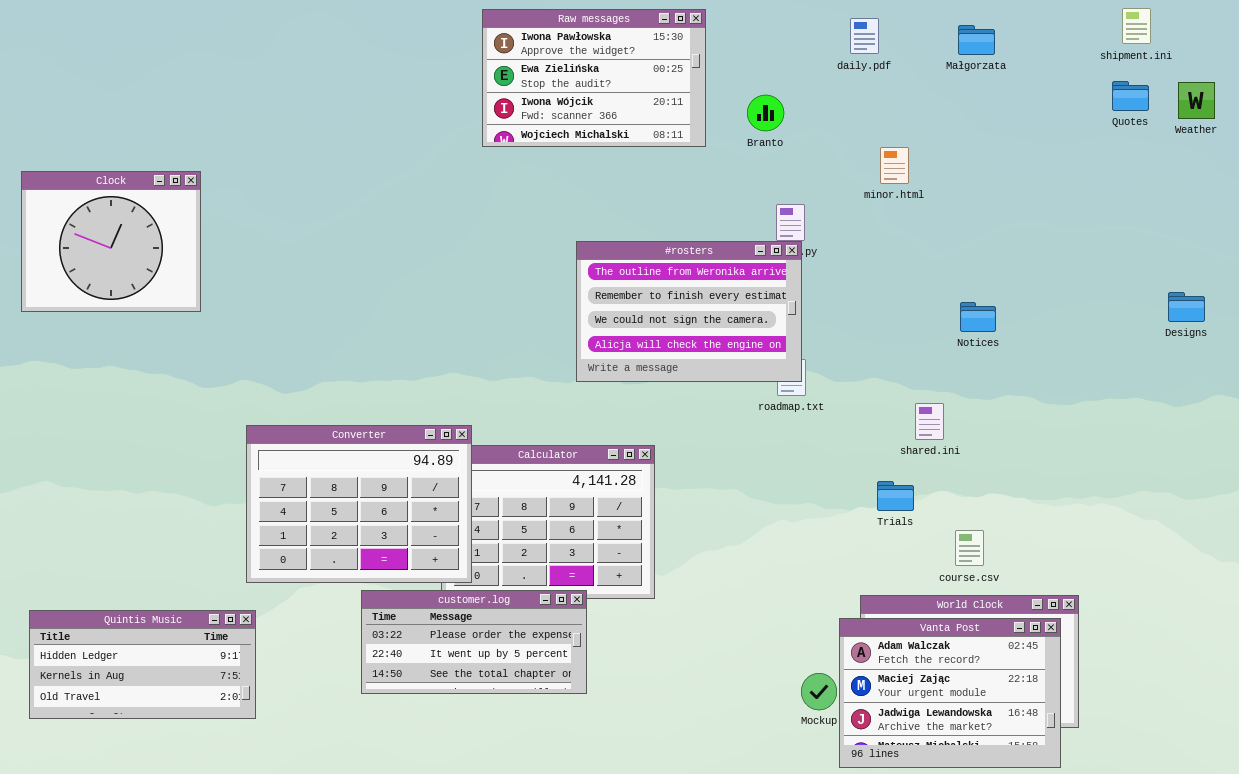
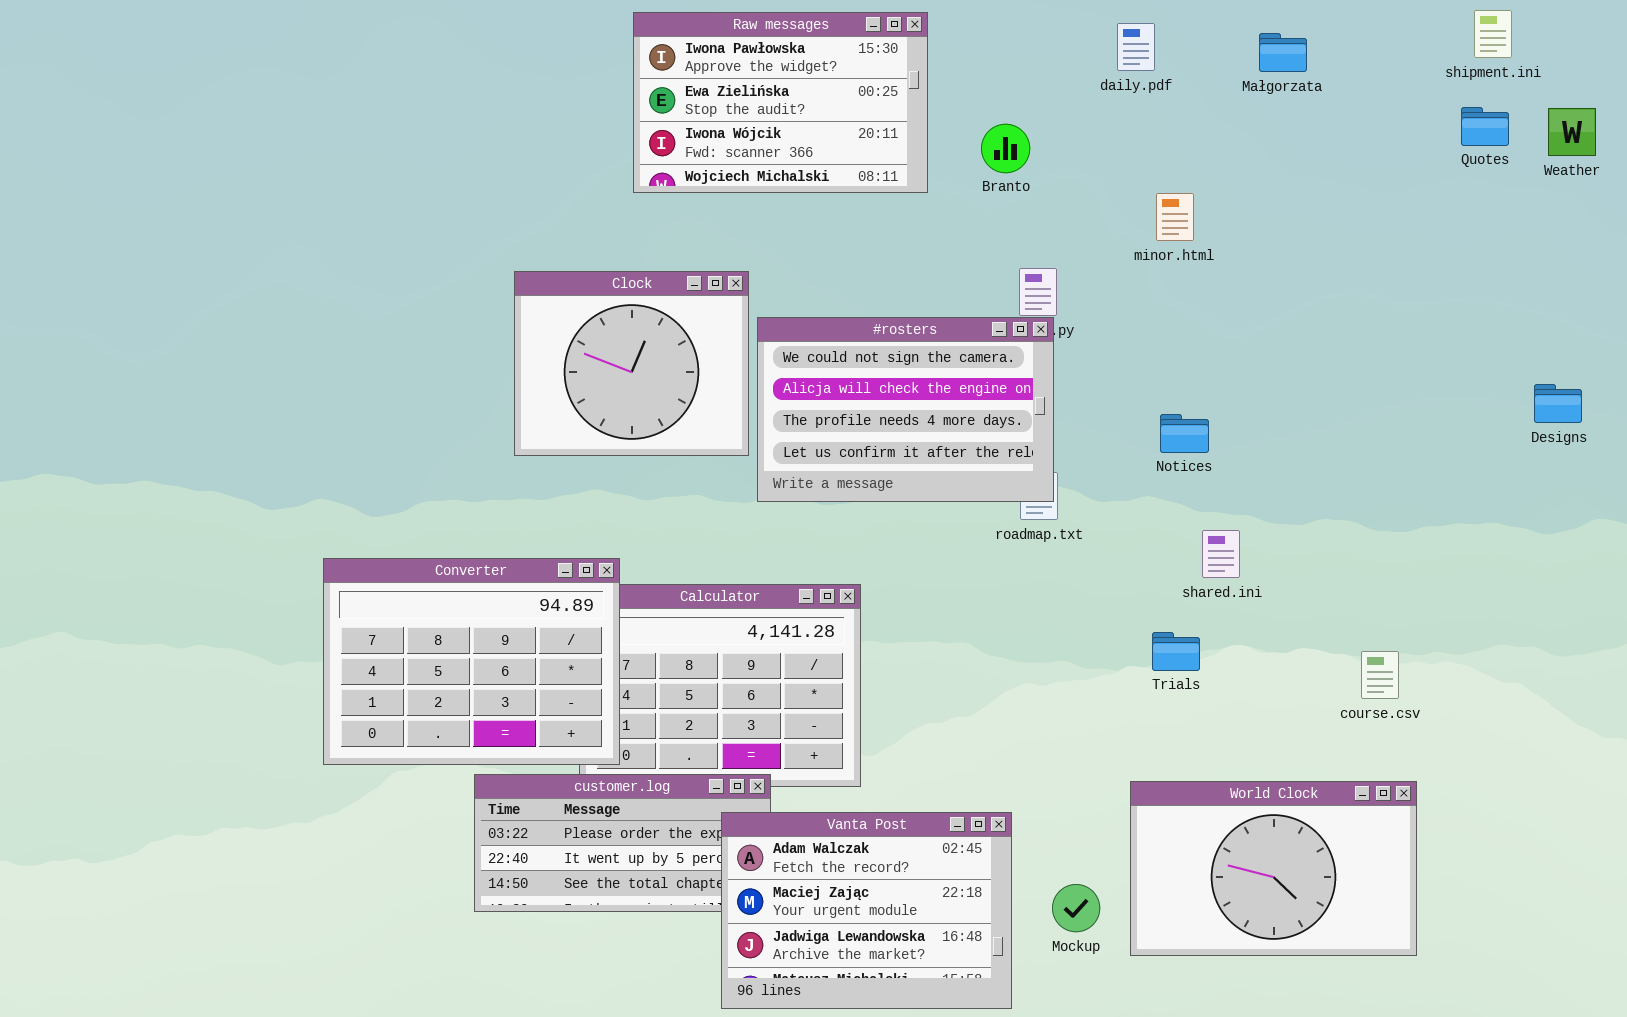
Clock: [21,171,201,312] -> [514,271,749,456], moved
#rosters: [576,241,802,382] -> [757,317,1054,502], scrolled down 2 rows
Notices: [960,302,996,332] -> [1160,414,1209,453], moved
course.csv: [955,530,984,566] -> [1361,651,1399,699], moved
Quintis Music: [29,610,256,719] -> none, closed
Vanta Post: [839,618,1061,768] -> [721,812,1012,1009], moved

